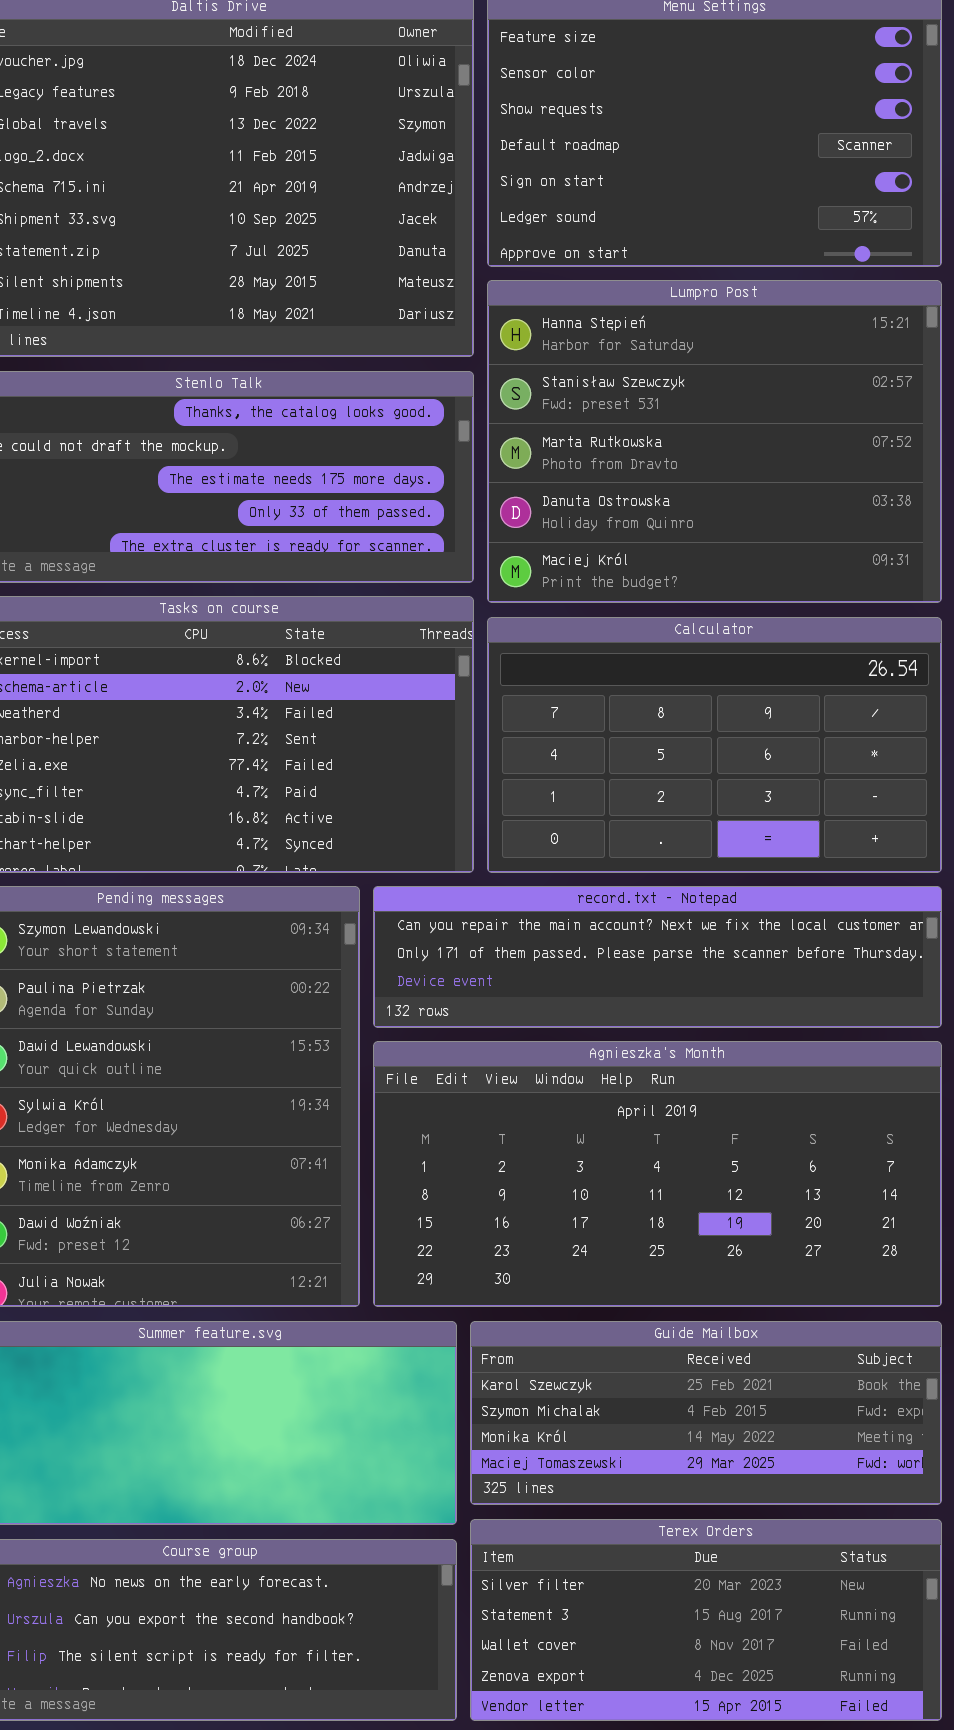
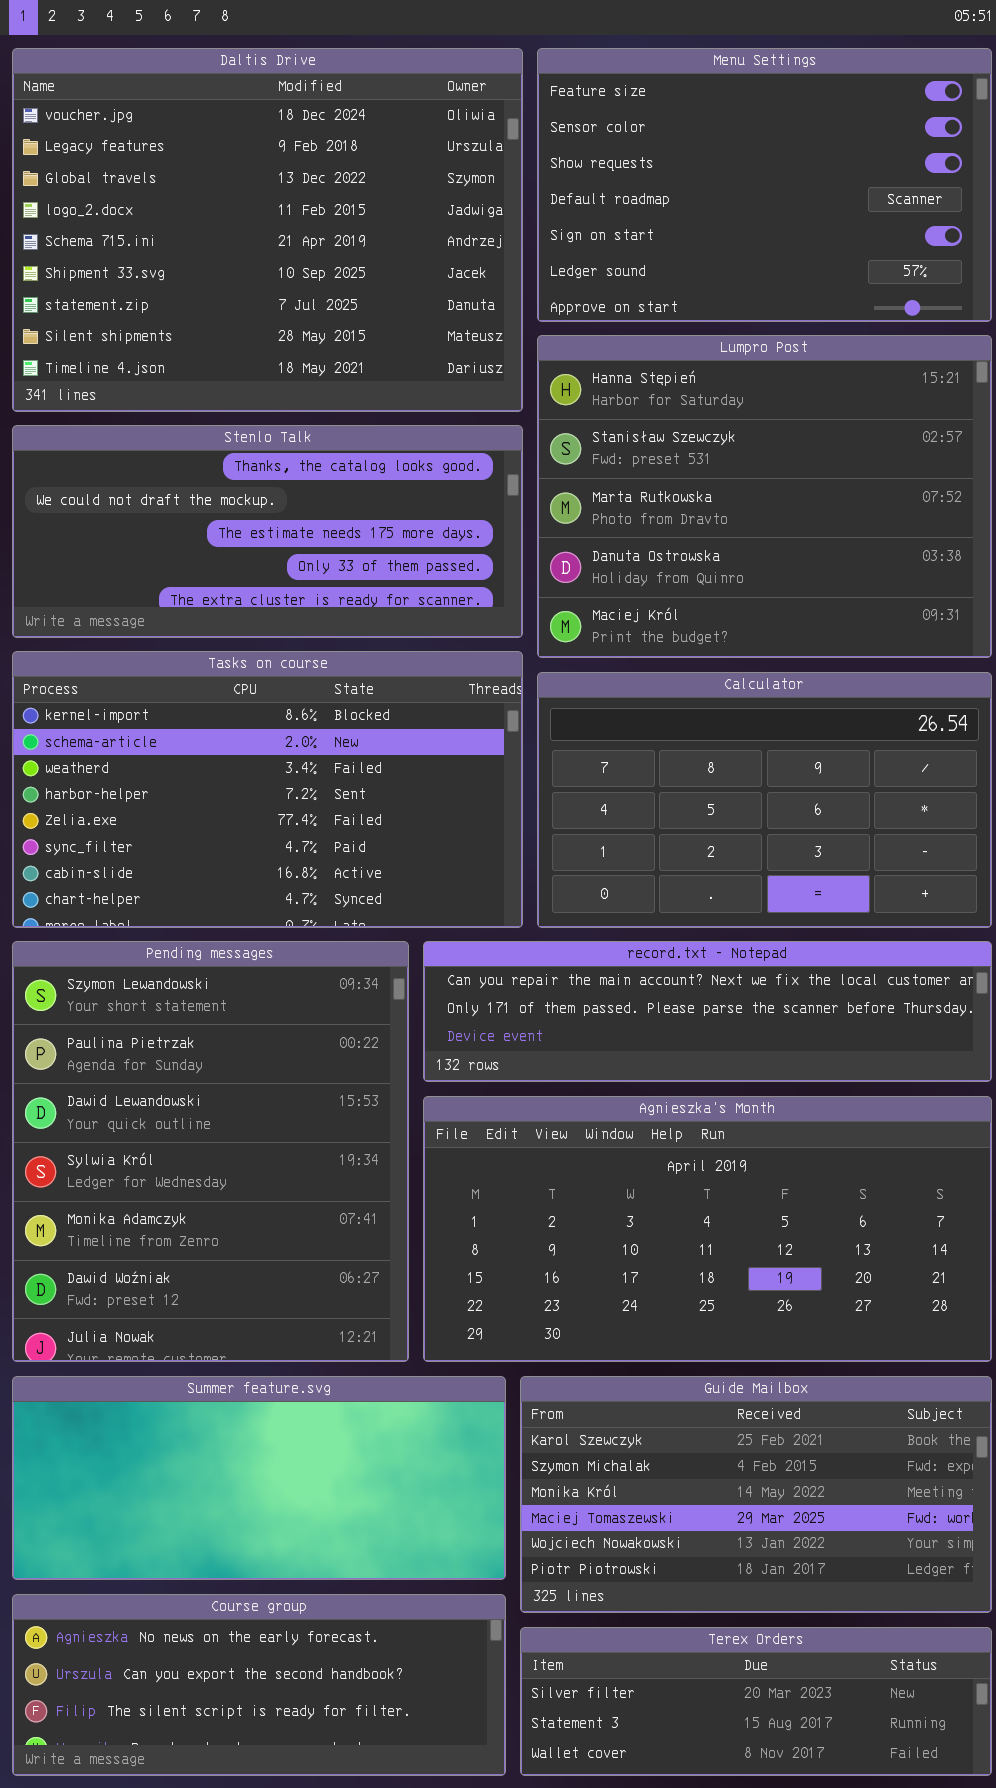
Guide Mailbox: [470,1321,942,1505] -> [520,1376,992,1613], resized
Terex Orders: [470,1519,942,1721] -> [520,1627,992,1776], resized

